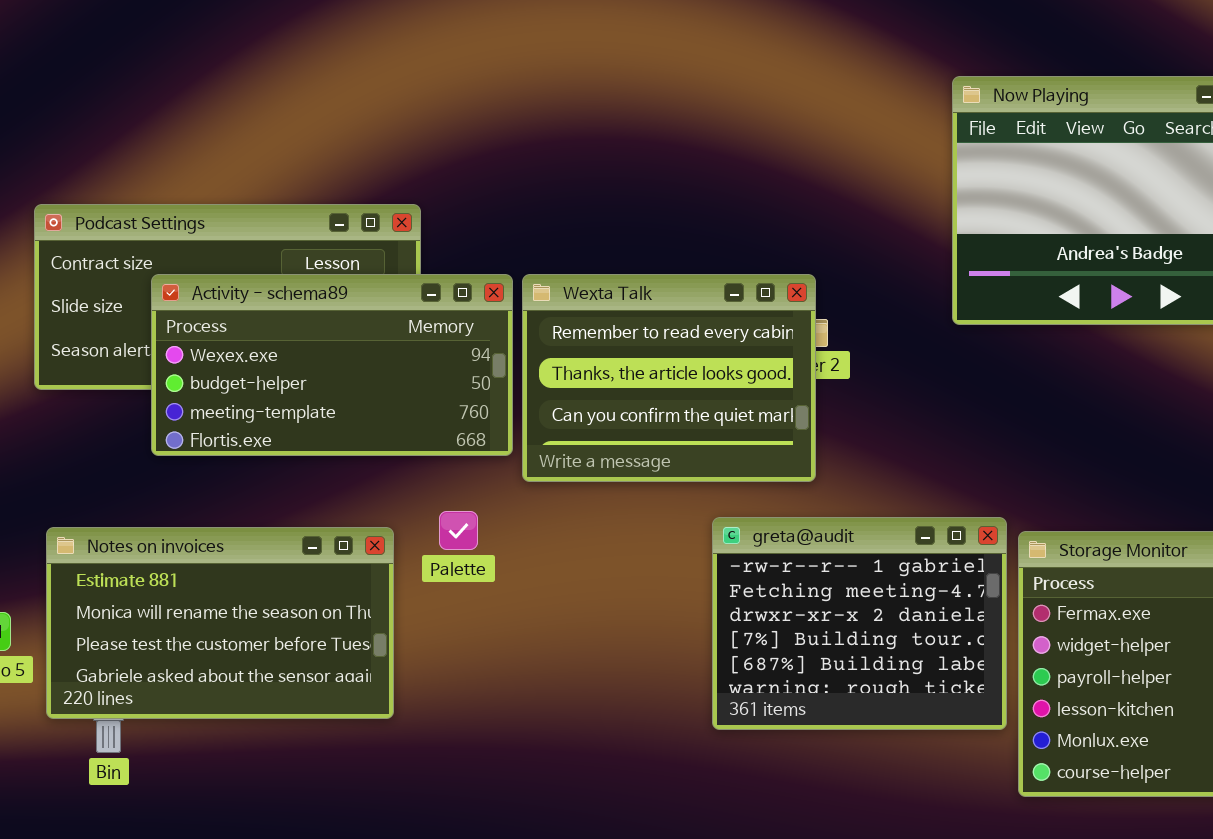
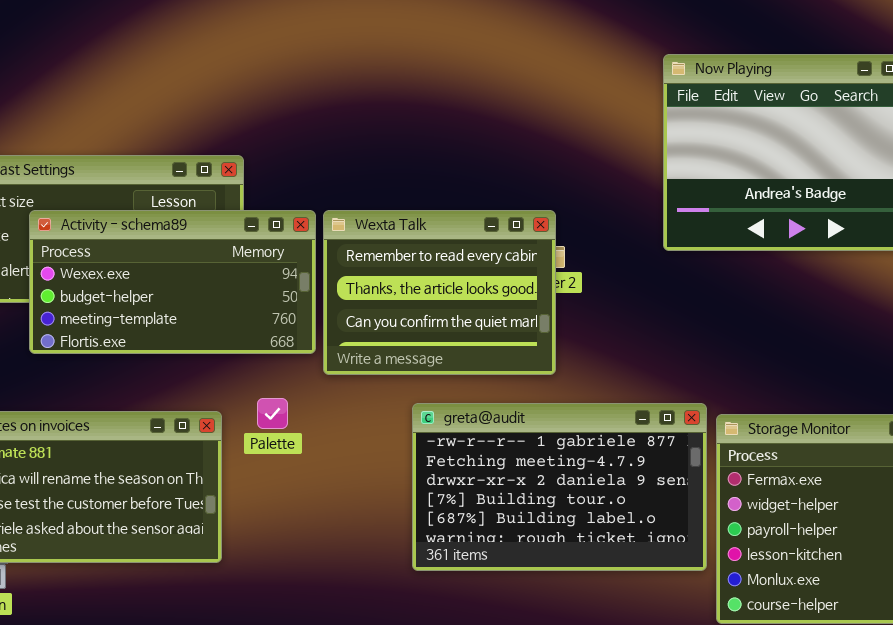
greta@audit: [712,517,1007,730] -> [412,403,707,571], resized

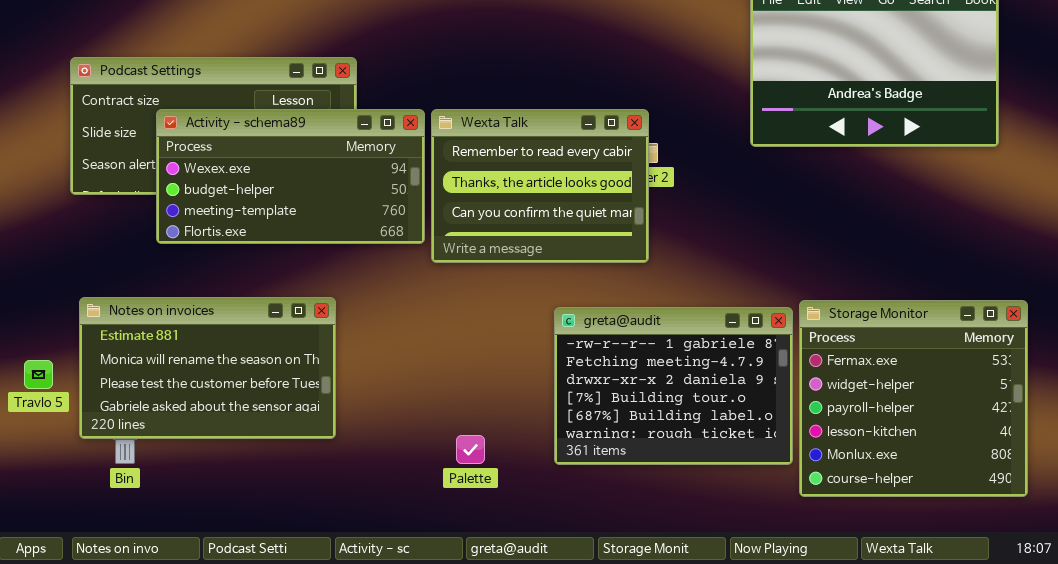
Palette: [257,398,288,429] -> [456,435,485,464], moved
greta@audit: [412,403,707,571] -> [554,307,793,465], moved, resized

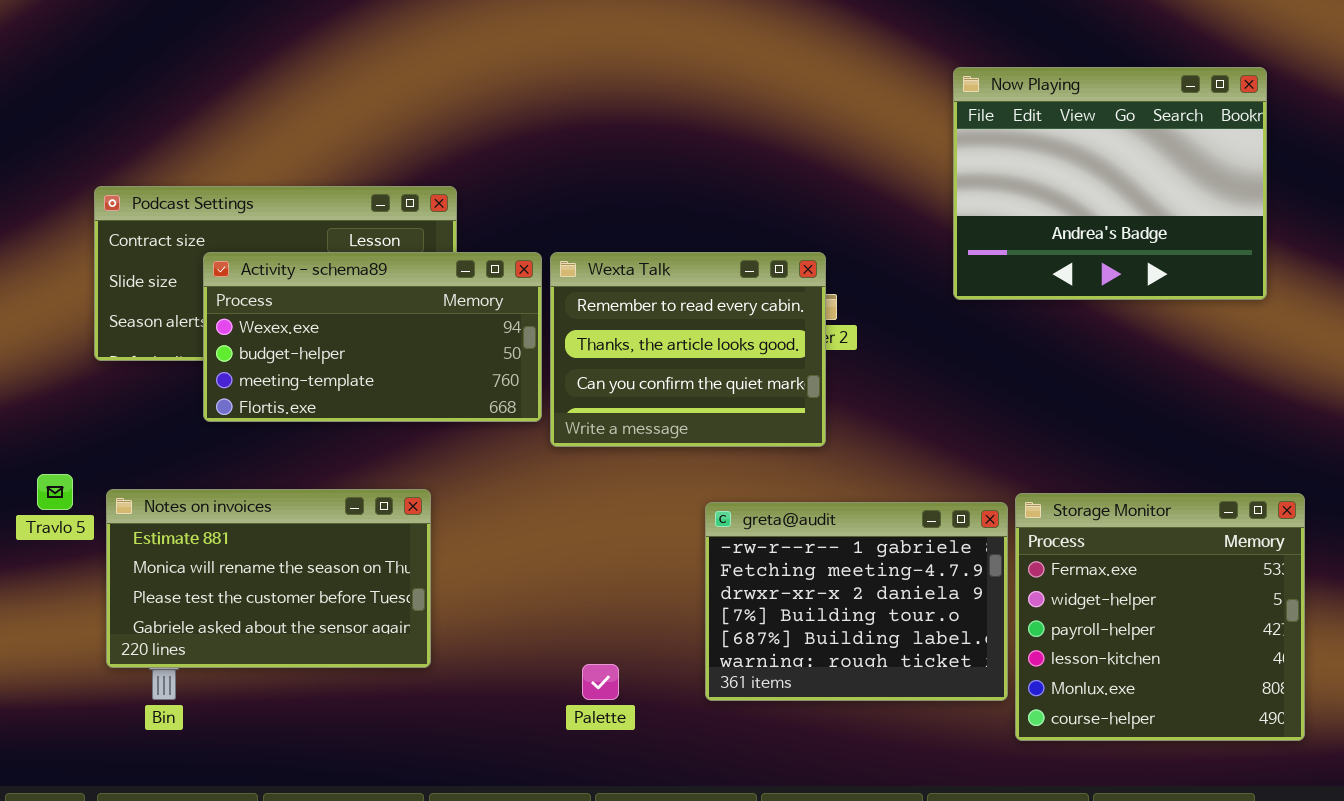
Travlo 5: [24,360,53,389] -> [37,474,73,510], moved

